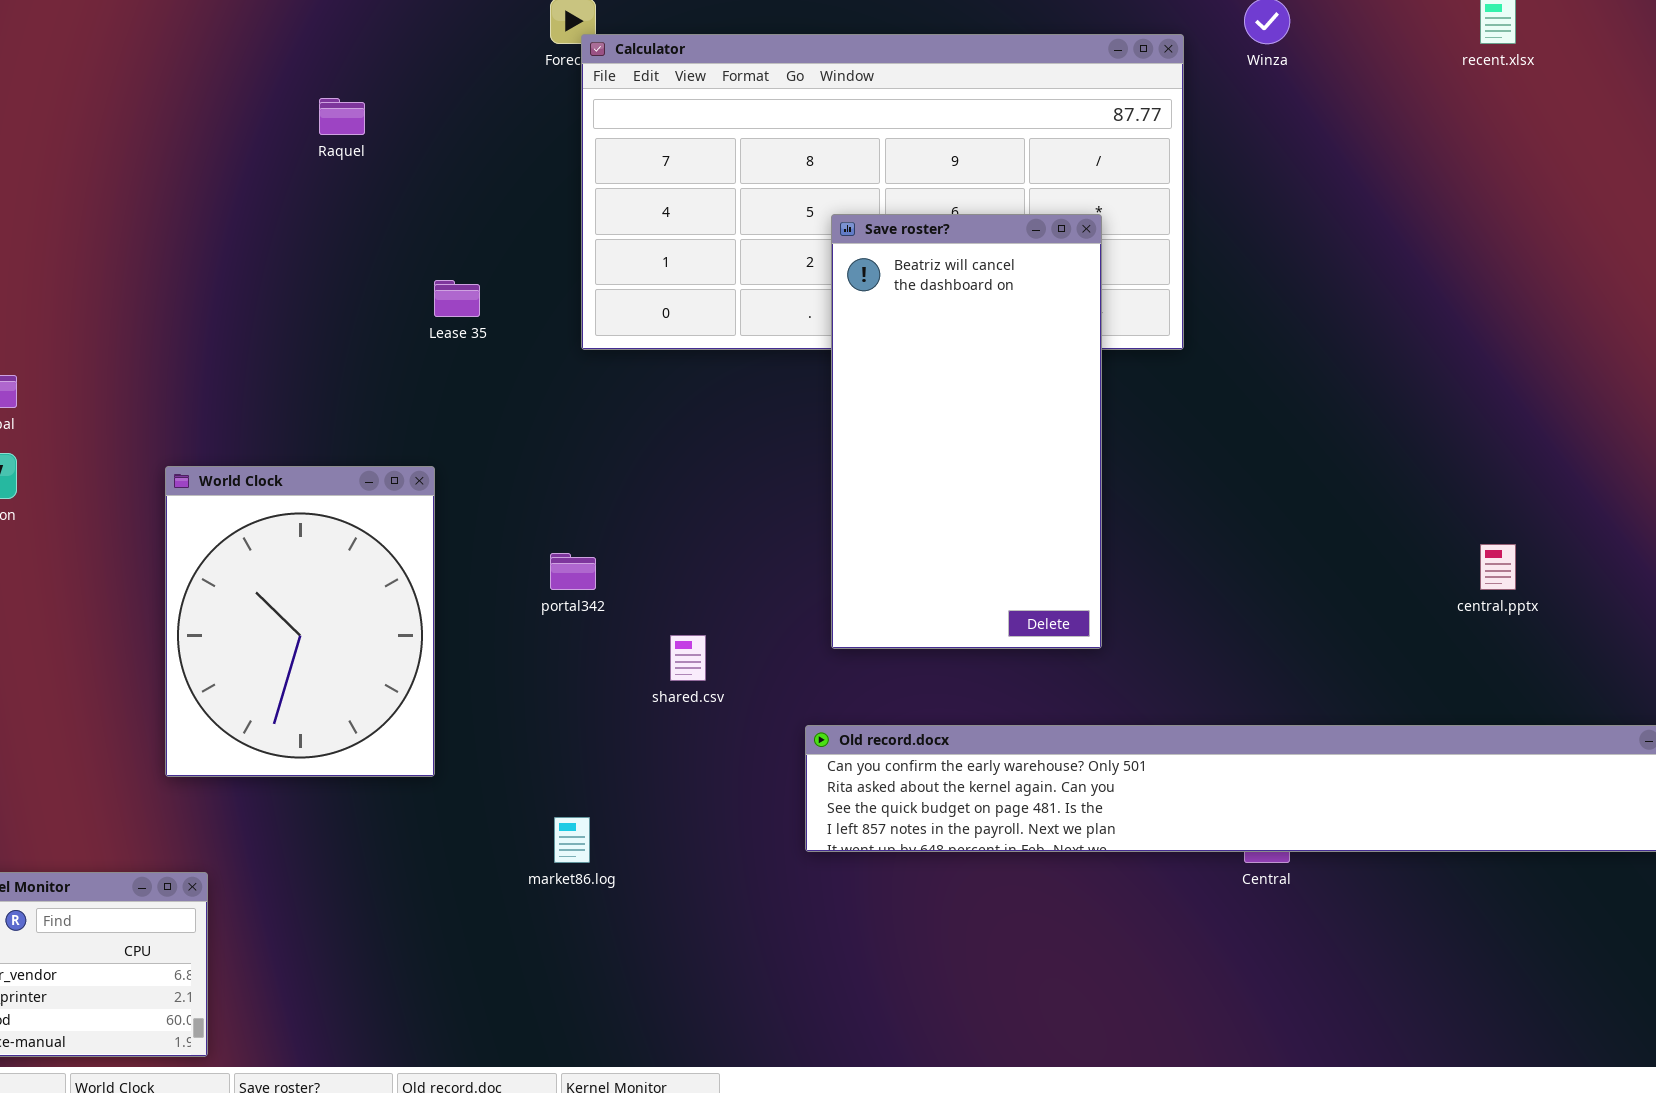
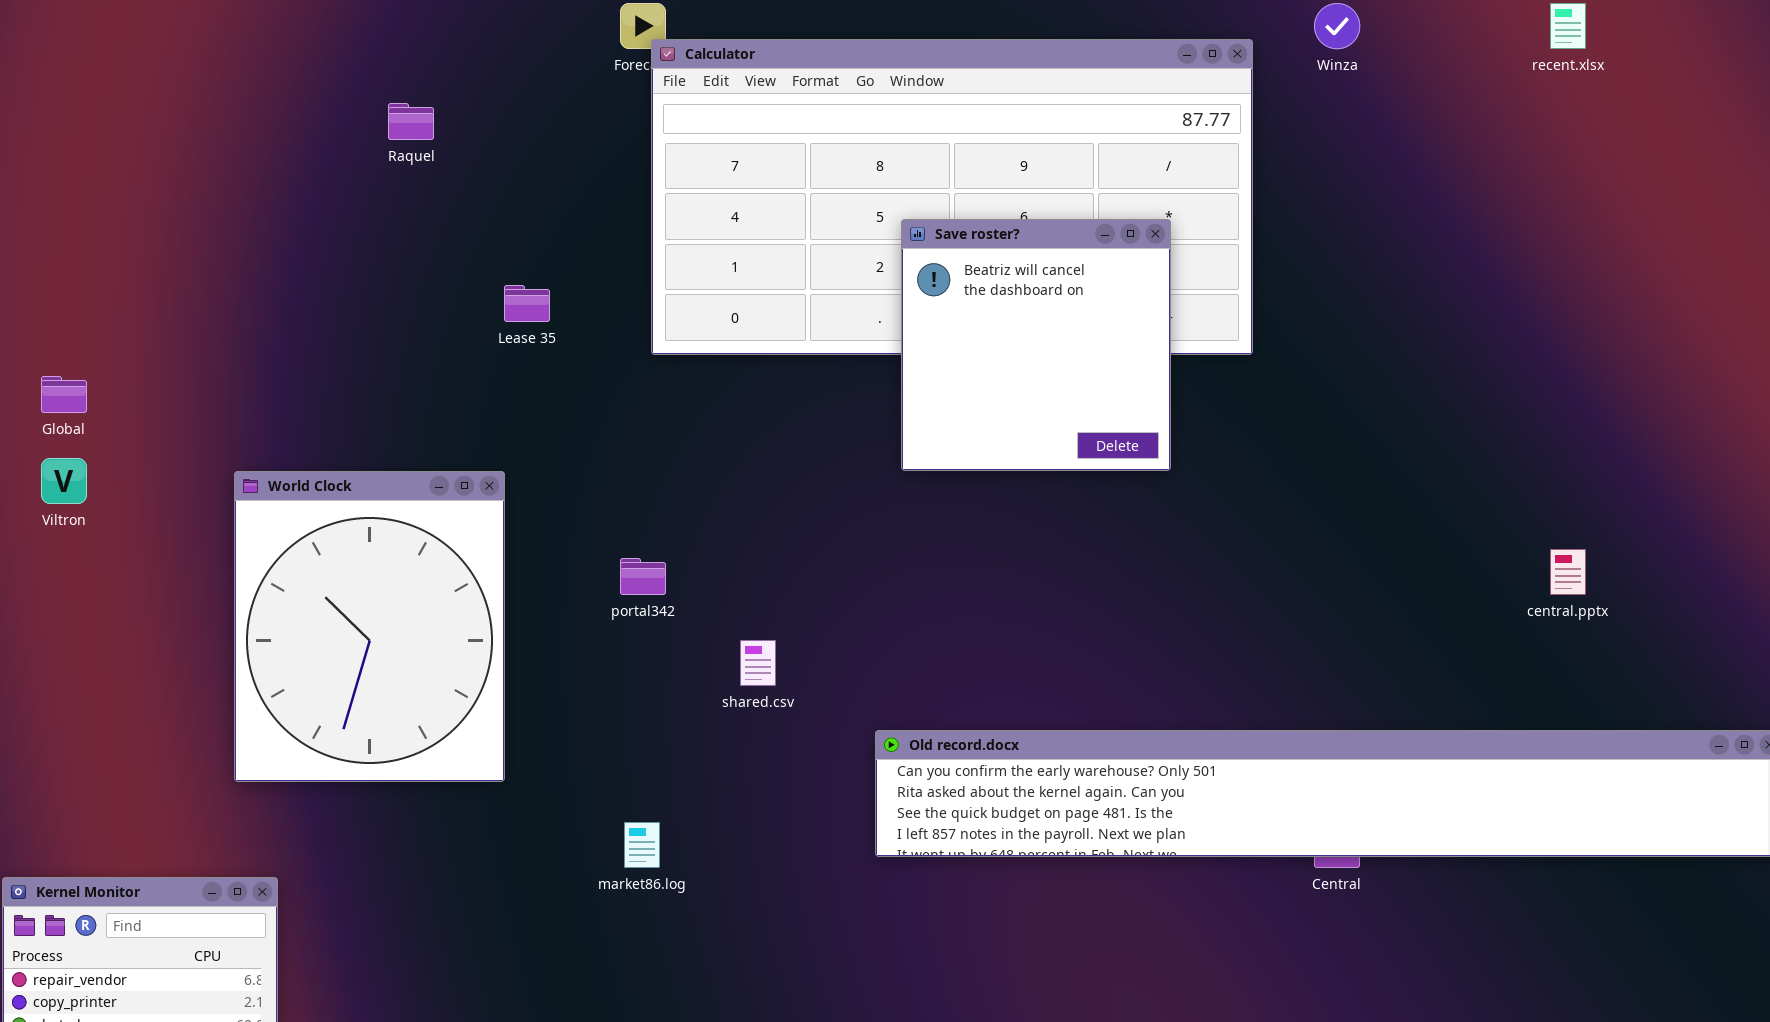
Save roster?: [831,214,1102,649] -> [901,219,1171,471], resized

